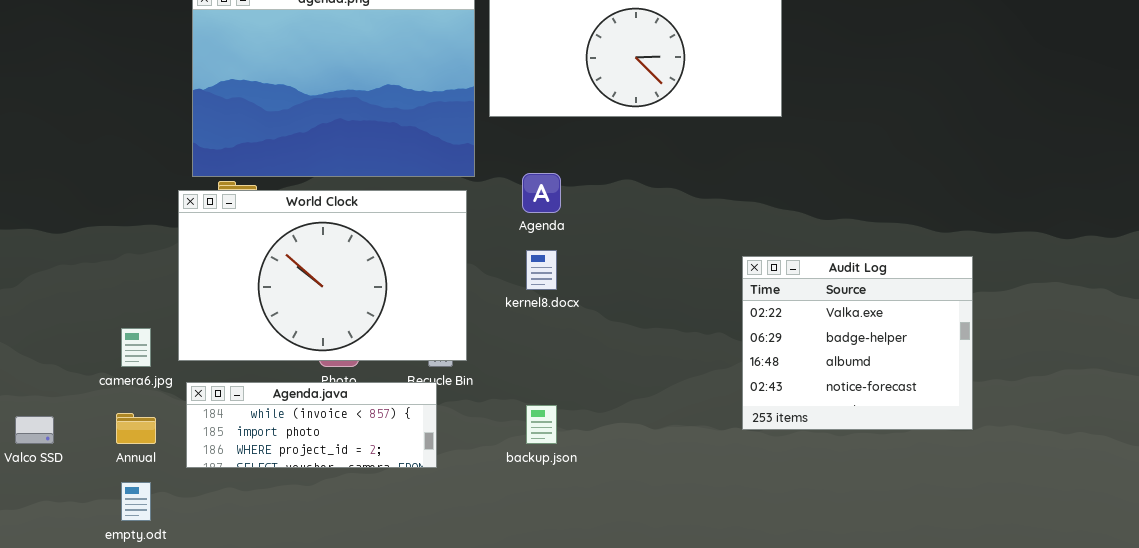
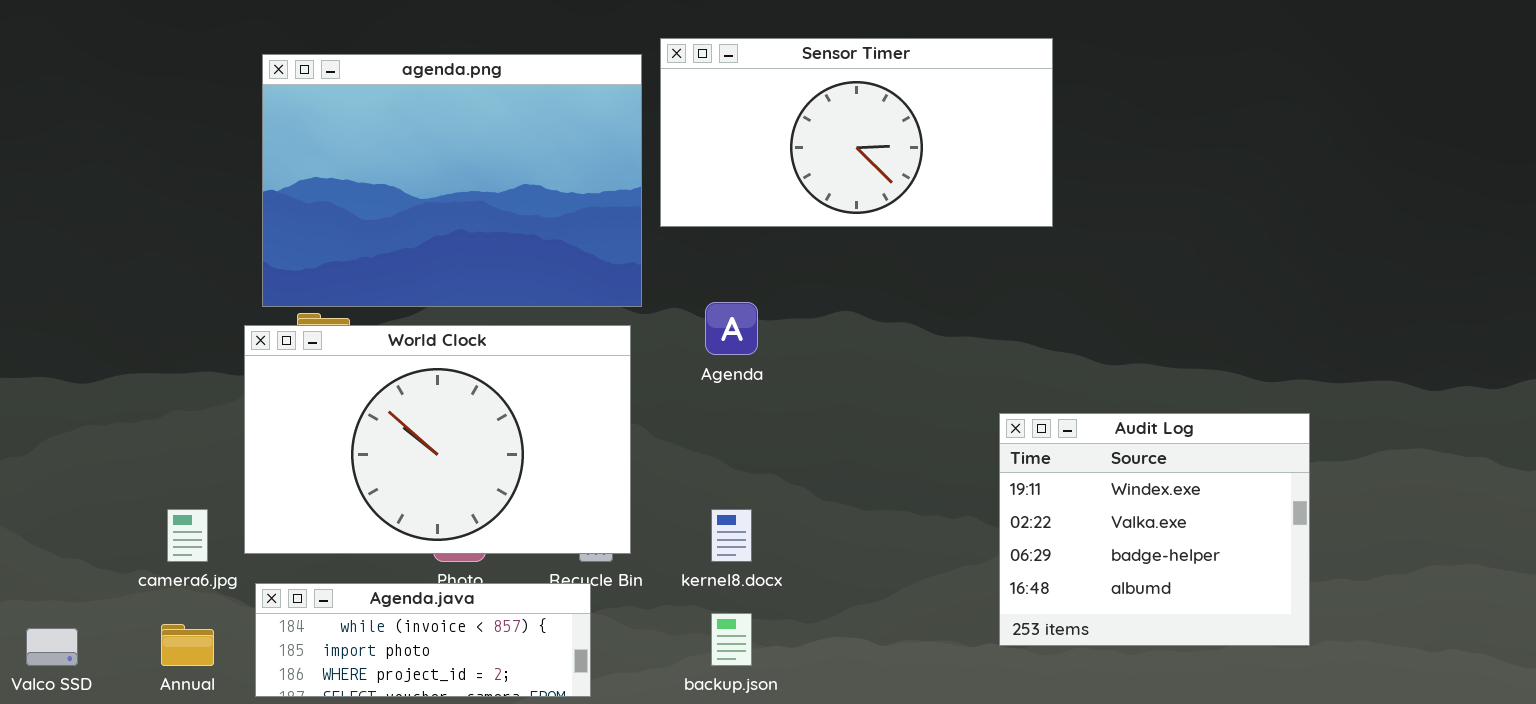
kernel8.docx: [526,250,557,290] -> [711,509,752,562], moved
Audit Log: [742,256,973,430] -> [999,413,1310,646], scrolled up 1 row

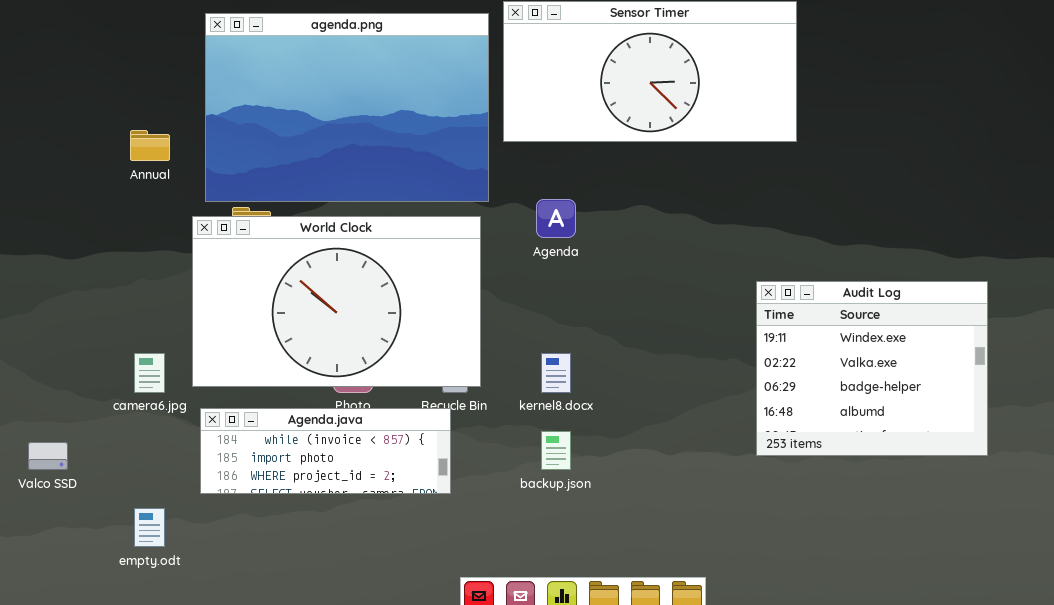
Annual: [161,624,214,666] -> [130,130,170,161], moved

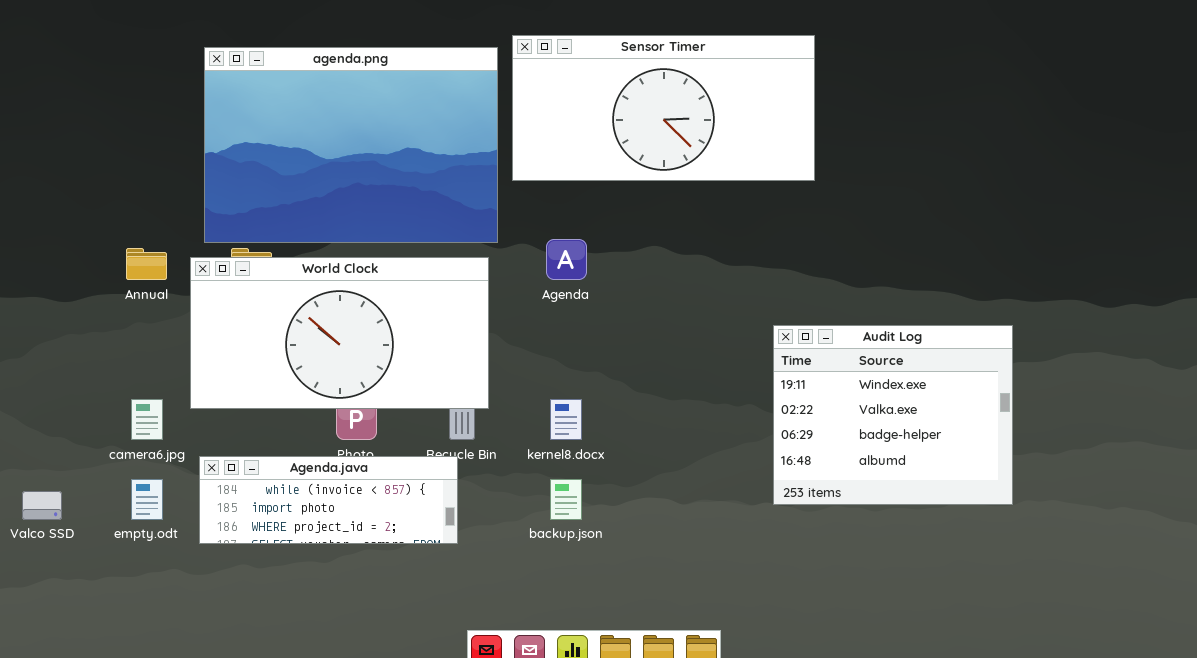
Annual: [130,130,170,161] -> [126,248,167,280], moved
World Clock: [192,216,481,387] -> [190,257,489,409], resized
empty.odt: [134,508,165,547] -> [131,479,163,520], moved

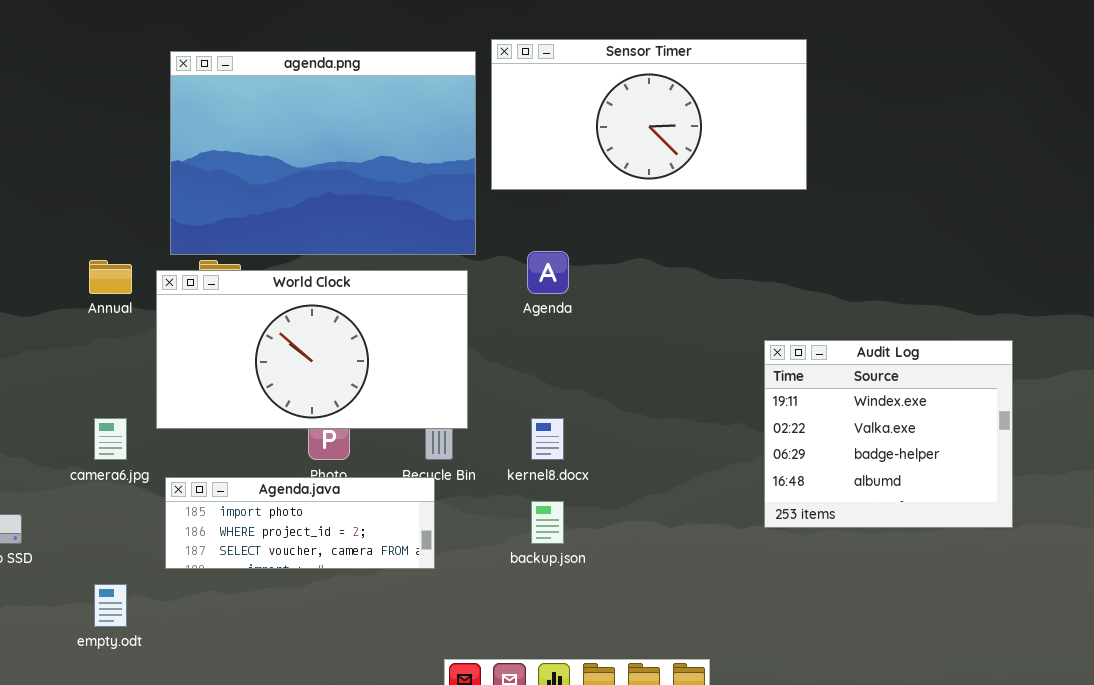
Agenda.java: [199,456,458,544] -> [165,477,435,569], scrolled down 1 row
empty.odt: [131,479,163,520] -> [94,584,127,627], moved

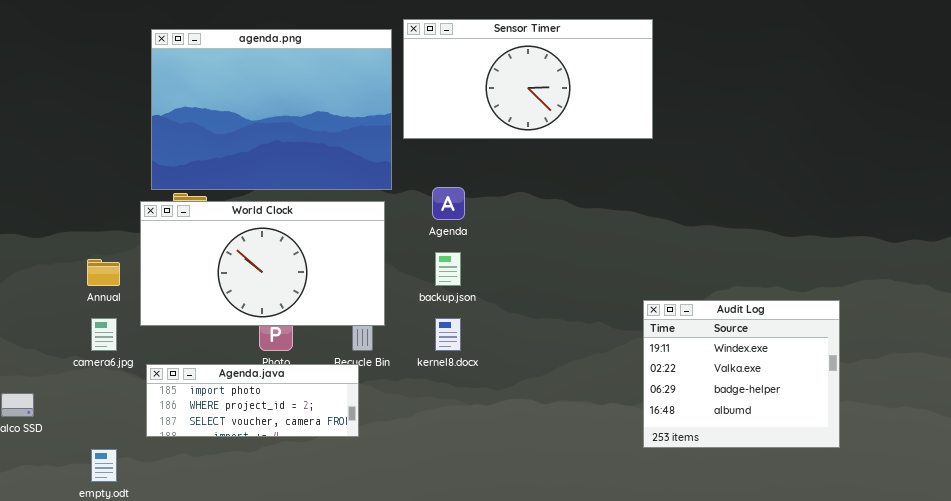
Annual: [89,260,132,294] -> [87,259,120,286], moved
Audit Log: [764,340,1013,528] -> [643,300,840,448], moved
backup.json: [531,501,564,544] -> [435,252,461,286], moved

